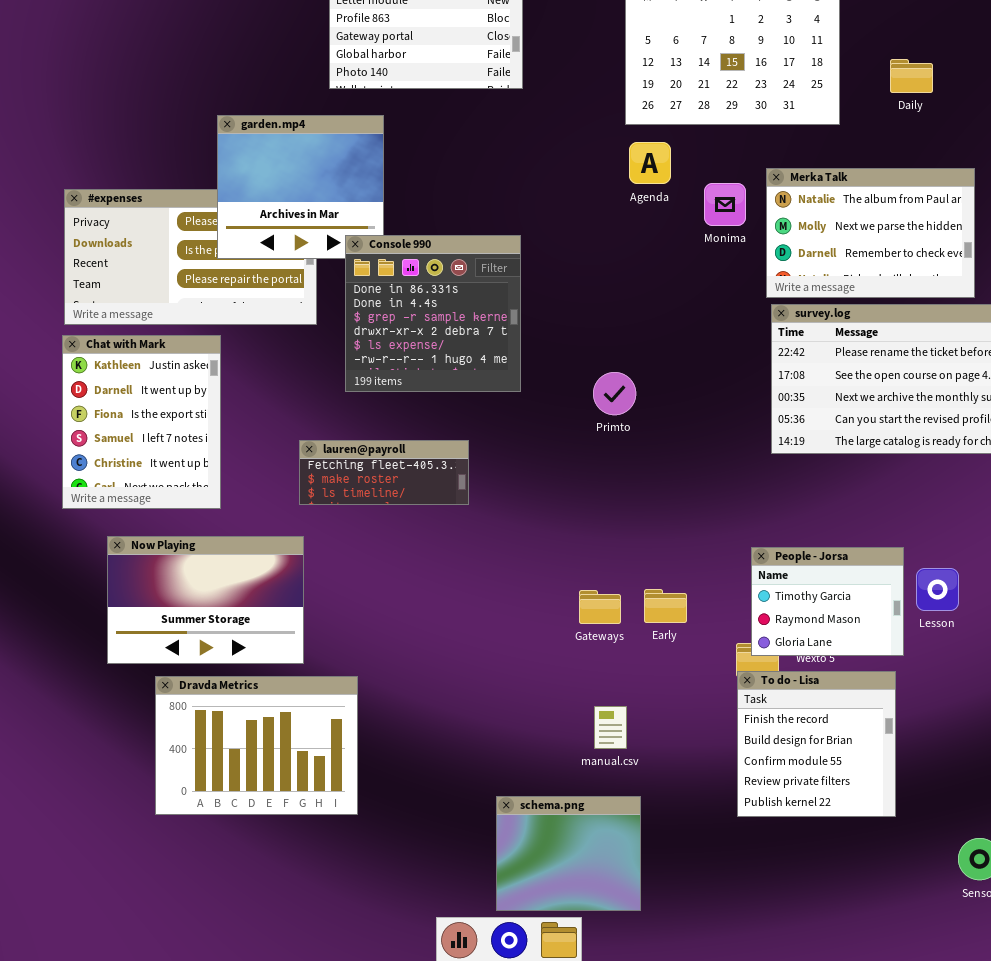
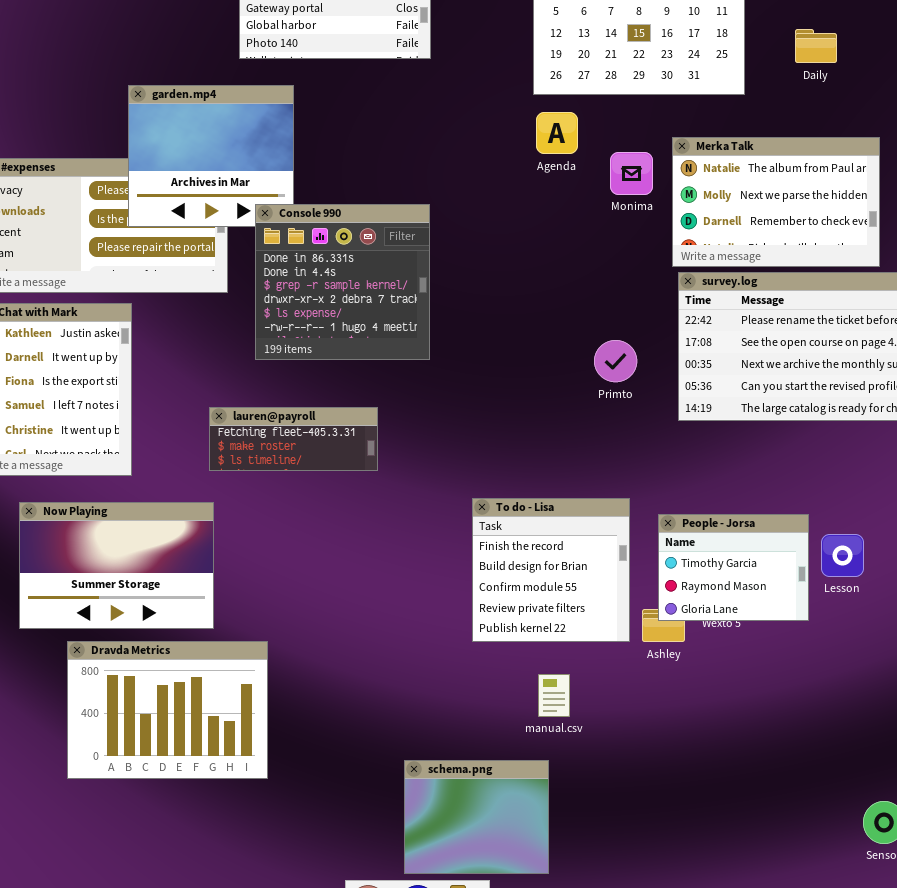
Primto: [593,372,636,415] -> [594,340,637,382], moved
To do - Lisa: [737,671,896,817] -> [472,498,630,642], moved
manual.csv: [594,706,627,749] -> [538,674,570,717], moved

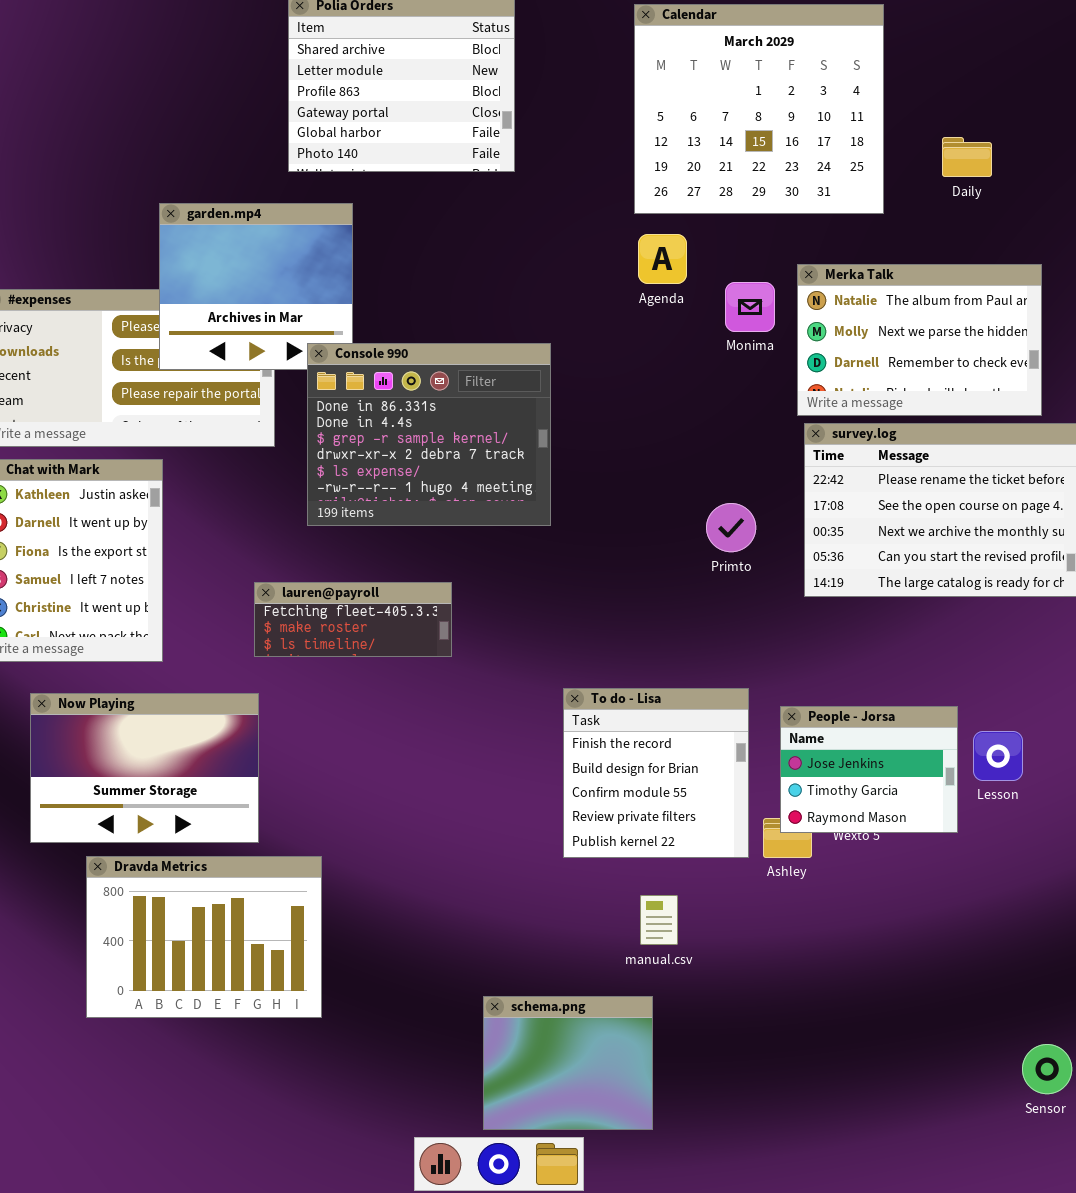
Console 990: [255,204,430,360] -> [307,343,551,526], resized
People - Jorsa: [658,514,809,621] -> [780,706,958,833], scrolled up 1 row

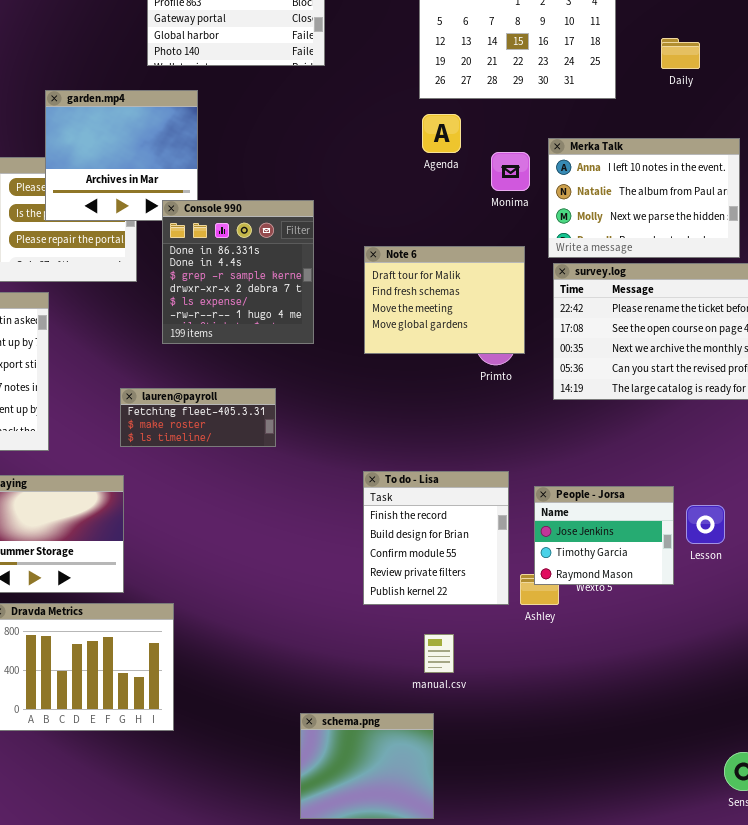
Merka Talk: [797,264,1042,416] -> [548,138,740,258], scrolled up 1 row
Console 990: [307,343,551,526] -> [162,200,314,344], resized
Note 6: none -> [364,246,525,354], opened

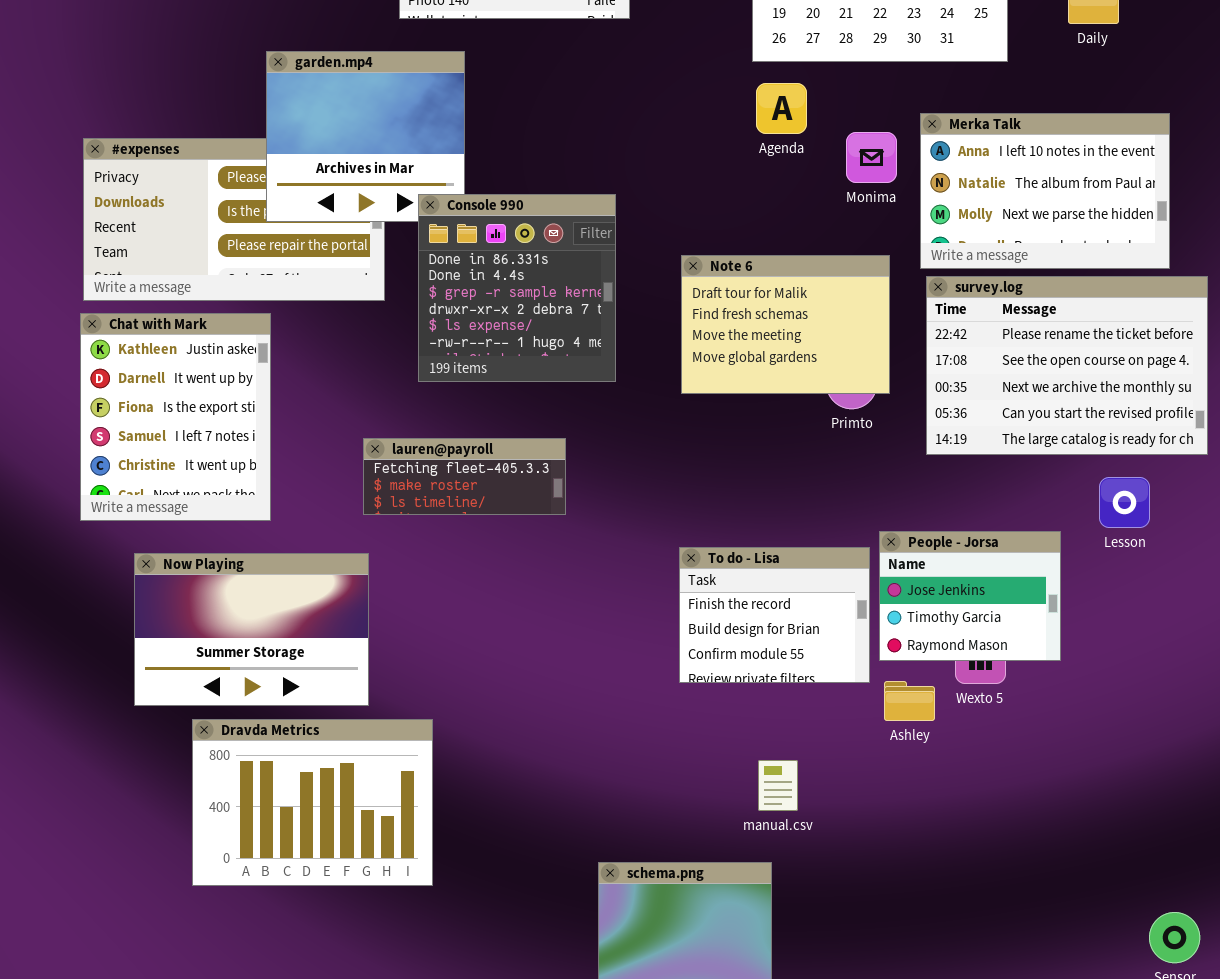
To do - Lisa: [363,471,509,605] -> [679,547,870,683], resized
People - Jorsa: [534,486,674,585] -> [879,531,1061,661], moved
Lesson: [686,505,725,544] -> [1099,477,1150,528], moved

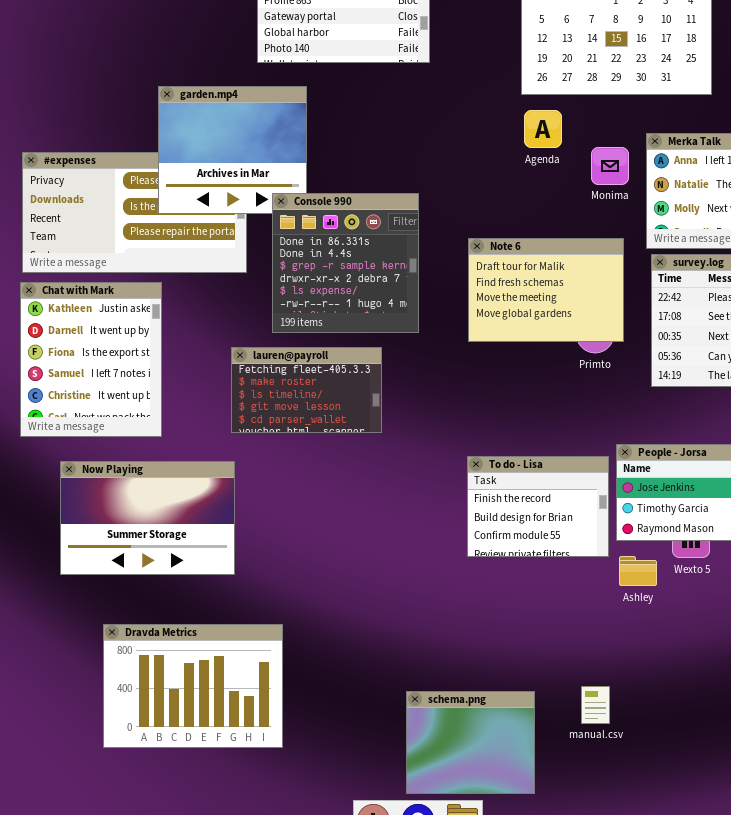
lauren@payroll: [363,438,566,515] -> [231,347,382,433], resized
Dravda Metrics: [192,719,433,886] -> [103,624,283,748], moved
manual.csv: [758,760,798,811] -> [581,686,610,724], moved

